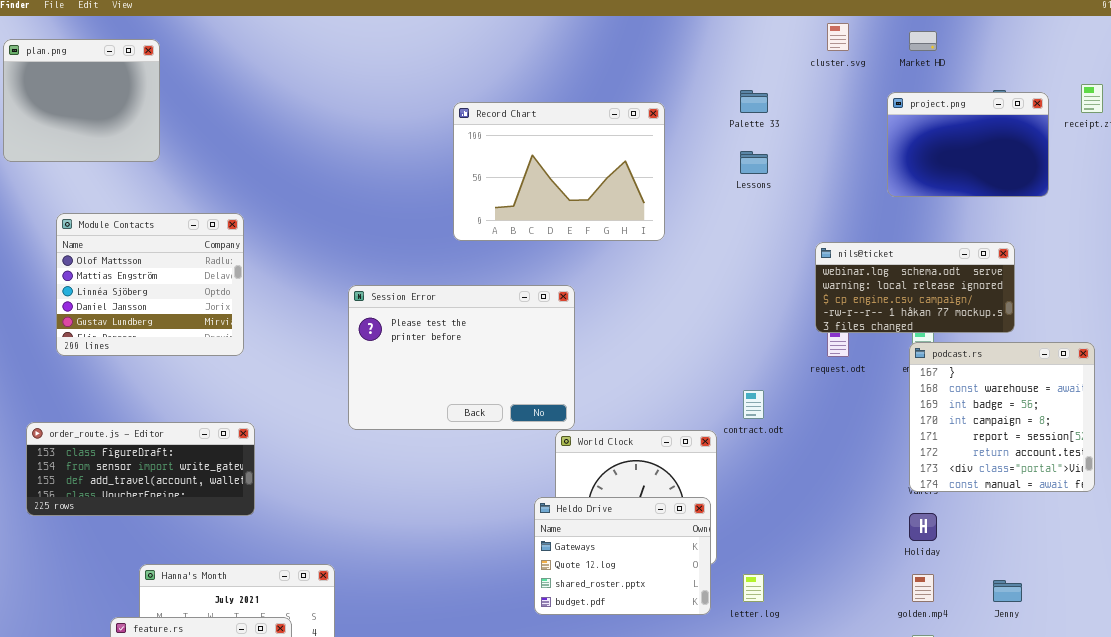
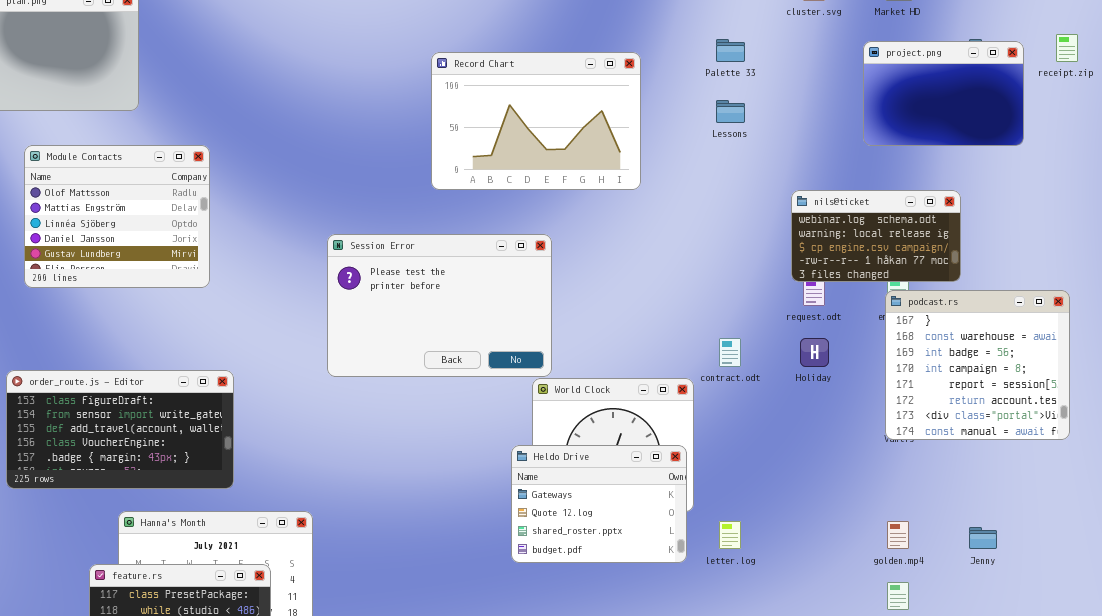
Module Contacts: [56,213,244,356] -> [24,145,210,288], moved
nils@ticket: [815,242,1015,333] -> [791,190,961,282], resized
order_route.js - Editor: [26,422,255,516] -> [6,370,234,489], resized
Holiday: [909,513,937,541] -> [800,338,829,367], moved

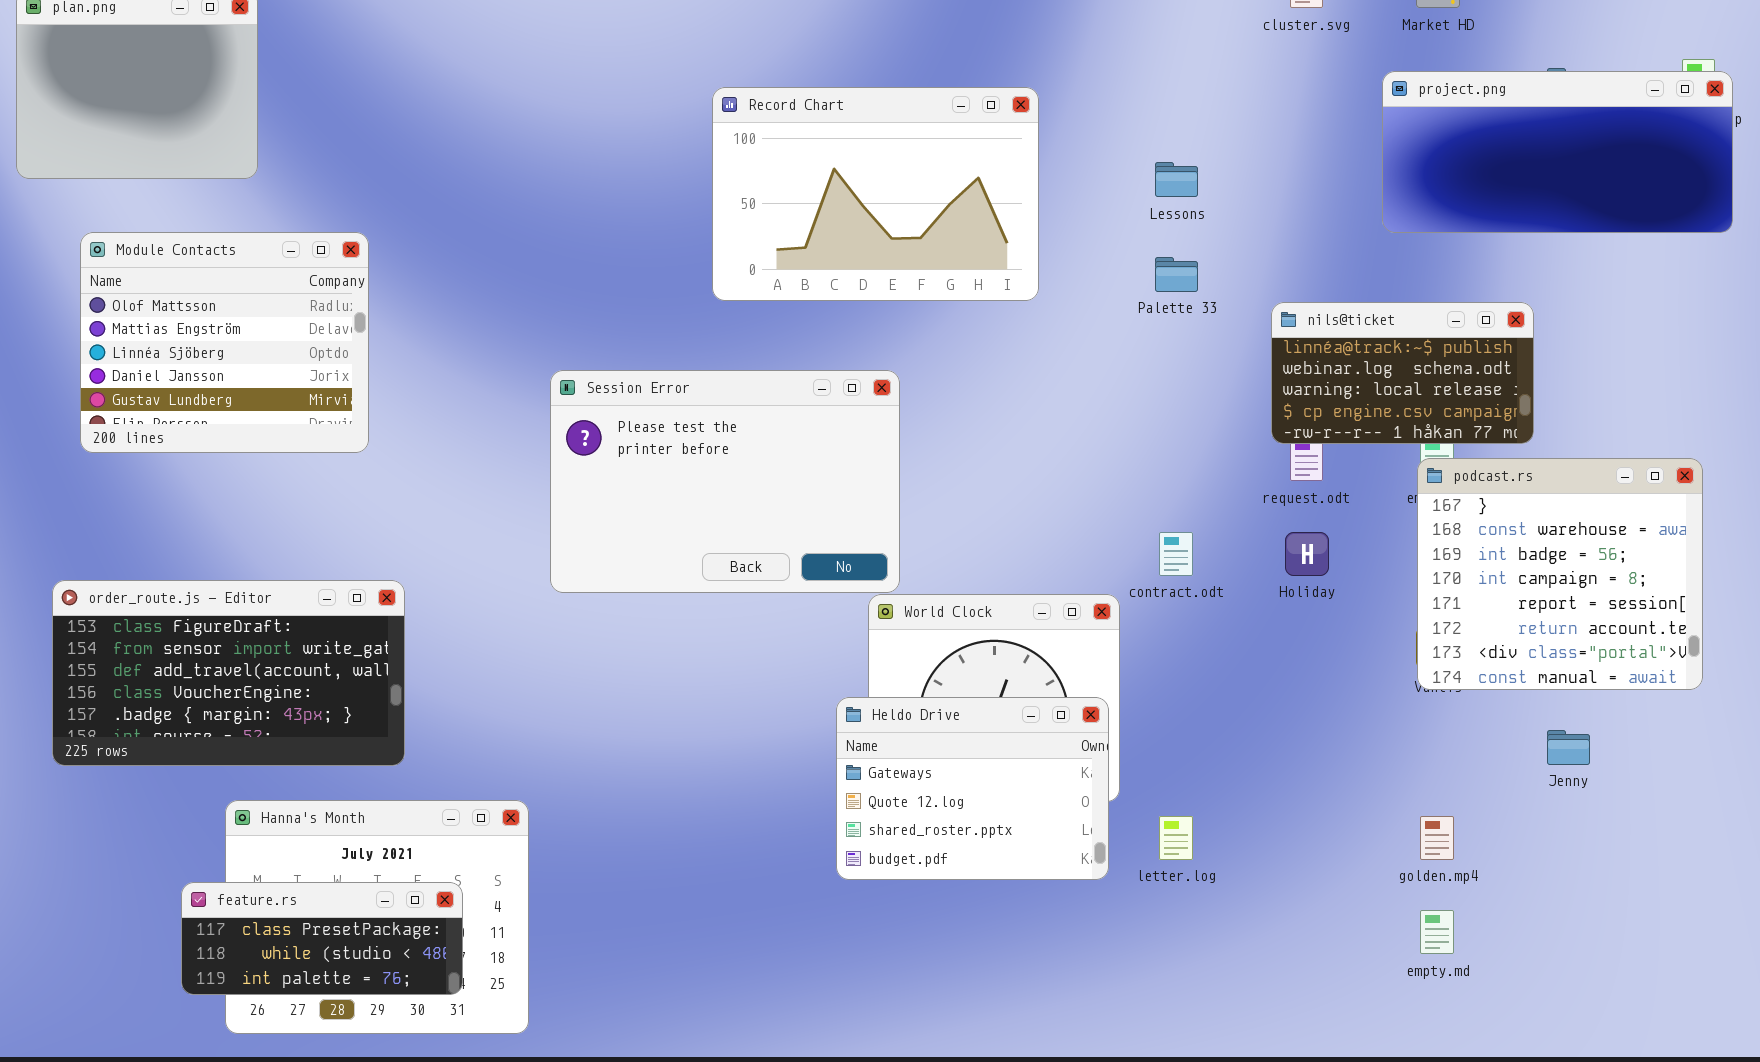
Palette 33: [716,39,745,62] -> [1155,257,1198,292], moved
project.png: [863,41,1024,146] -> [1382,71,1733,233], resized
nils@ticket: [791,190,961,282] -> [1271,302,1534,444], scrolled up 1 row
Jenny: [969,527,997,549] -> [1547,730,1590,765], moved

